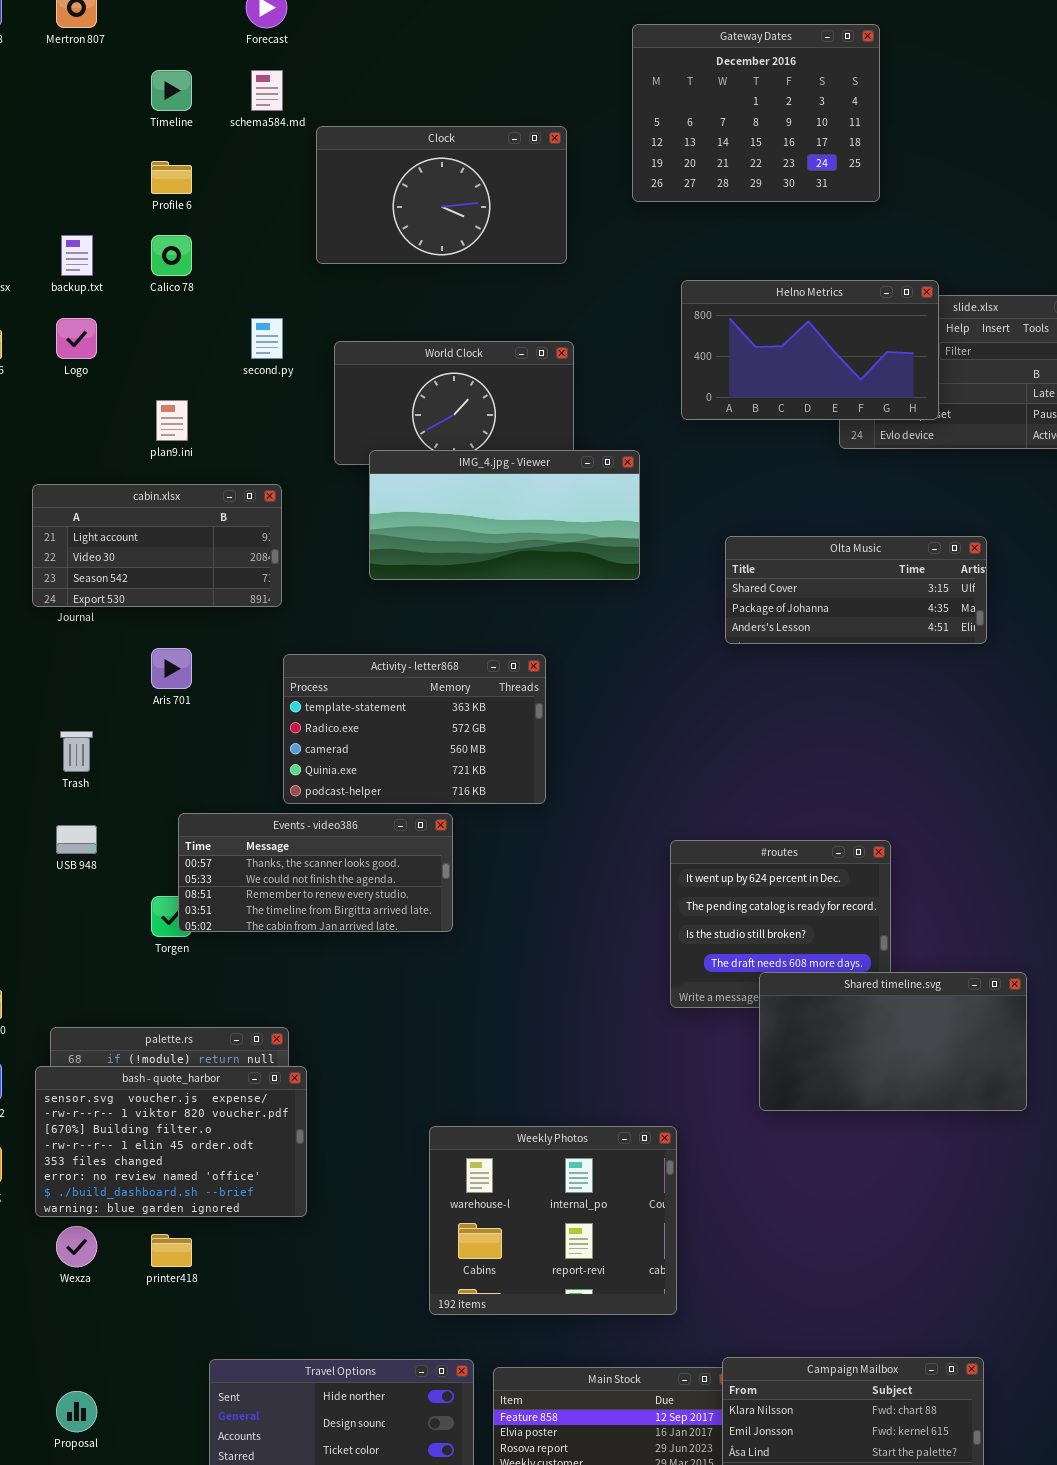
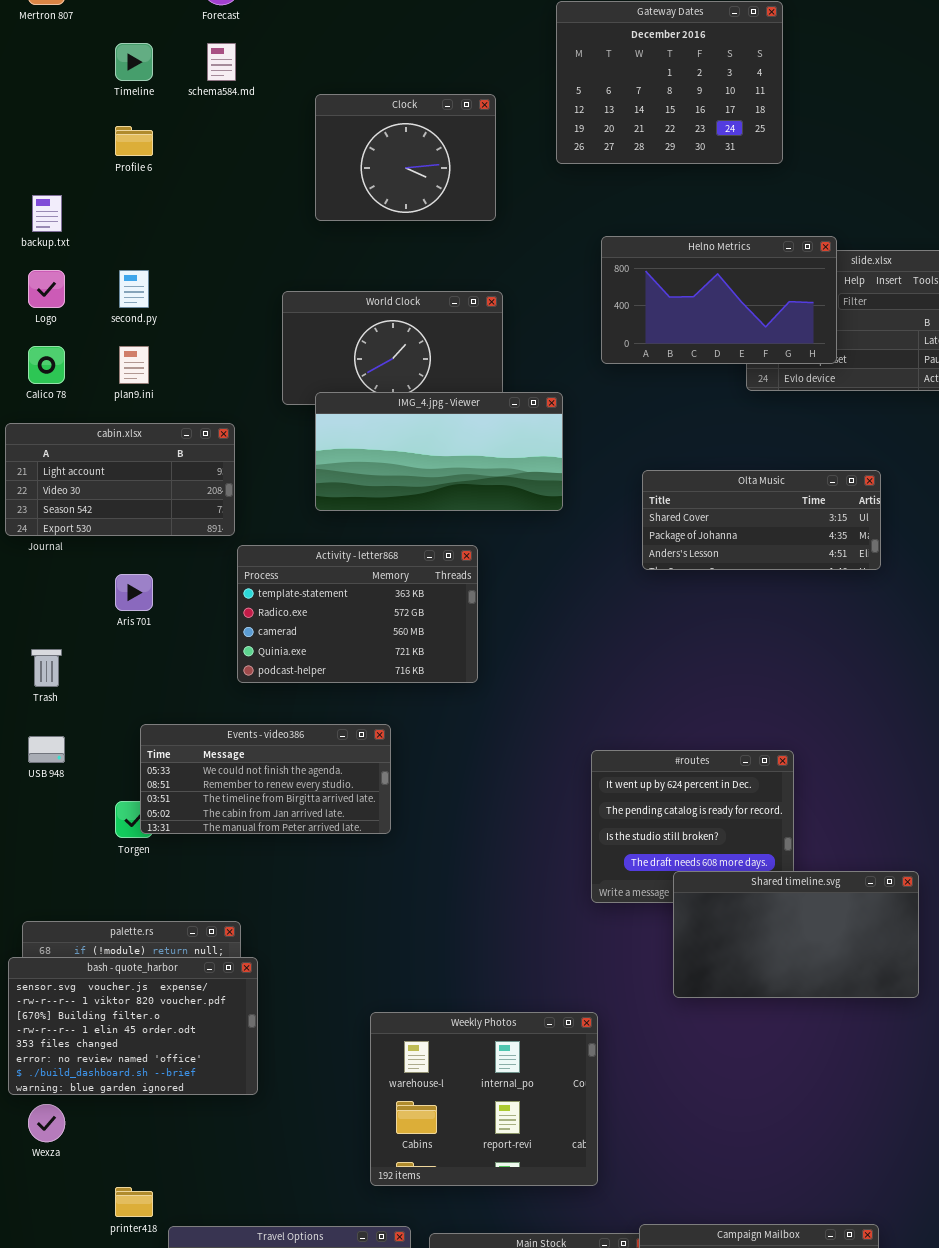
Clock: [316,126,567,264] -> [315,94,496,221], resized
Calico 78: [151,235,192,276] -> [28,346,65,384], moved
second.py: [251,318,283,359] -> [119,270,149,308], moved
Activity - letter868: [283,654,546,804] -> [237,545,478,683], moved
Events - video386: [178,813,453,932] -> [140,724,391,834], scrolled down 1 row
printer418: [151,1234,192,1267] -> [115,1187,153,1217], moved

